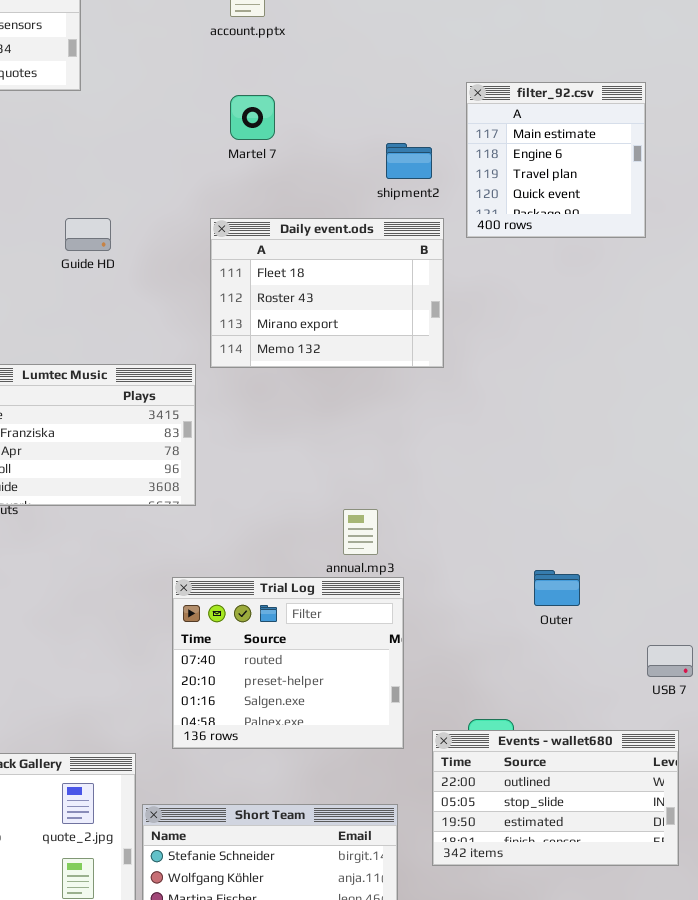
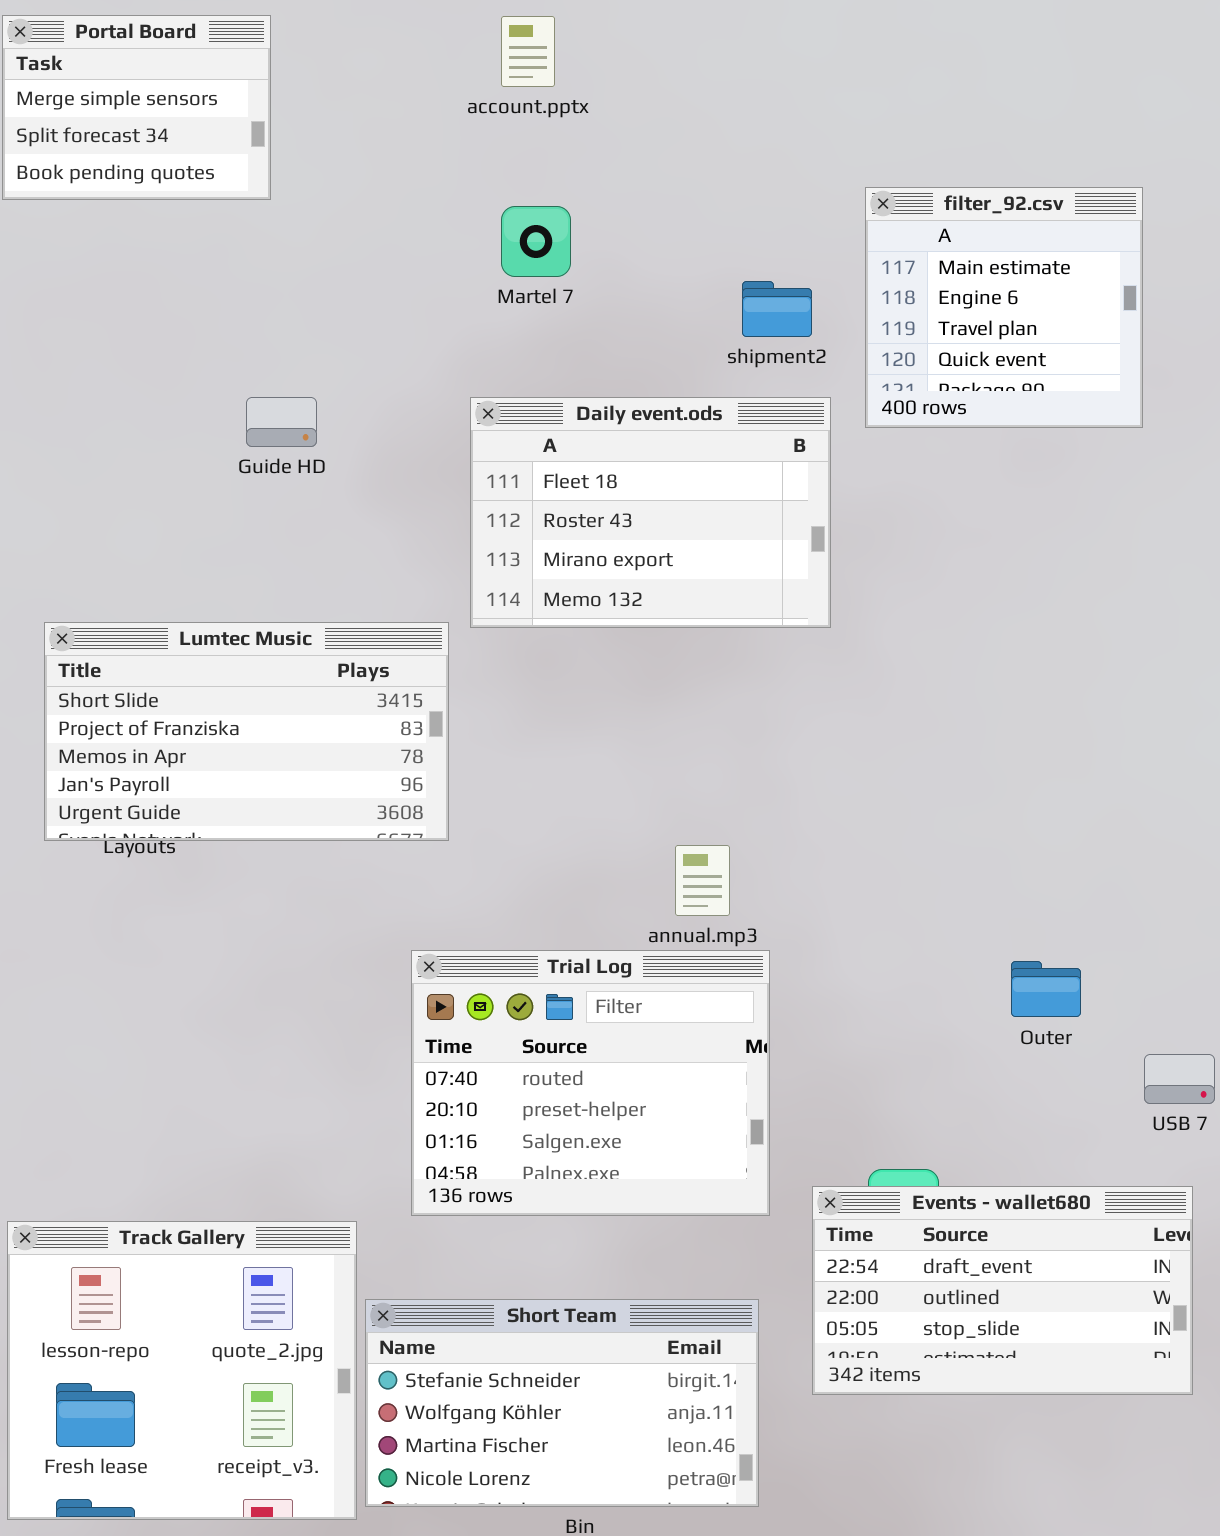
Outer: [534,570,580,606] -> [1011,961,1081,1017], moved
Events - wallet680: [432,730,679,866] -> [812,1186,1193,1395], scrolled up 1 row

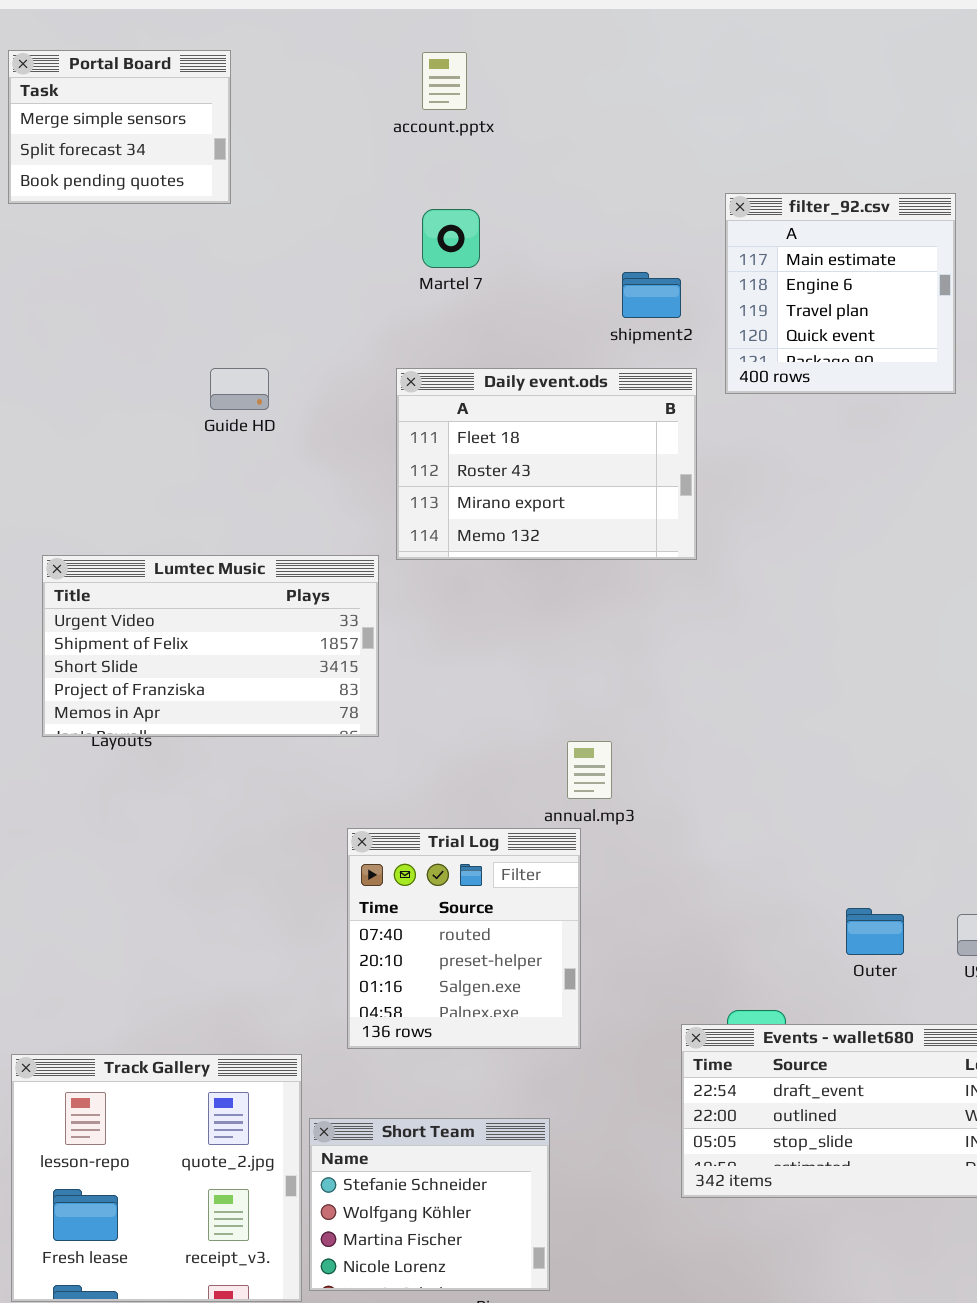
Lumtec Music: [44,622,449,841] -> [42,555,379,737], scrolled up 2 rows
Trial Log: [411,950,770,1216] -> [347,828,581,1049], resized
Outer: [1011,961,1081,1017] -> [846,908,904,955], moved
Short Team: [365,1299,759,1507] -> [309,1118,550,1291], resized

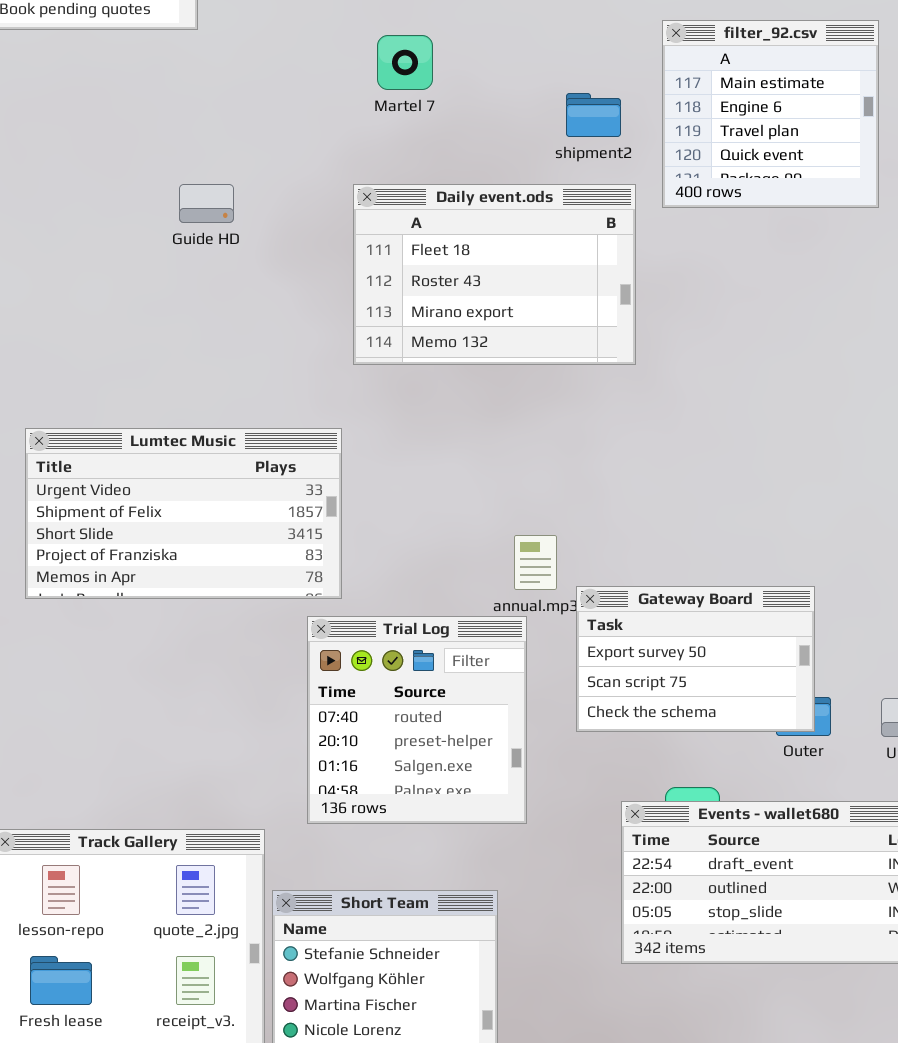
Lumtec Music: [42,555,379,737] -> [25,428,342,599], moved
Gateway Board: none -> [576,586,815,732], opened

